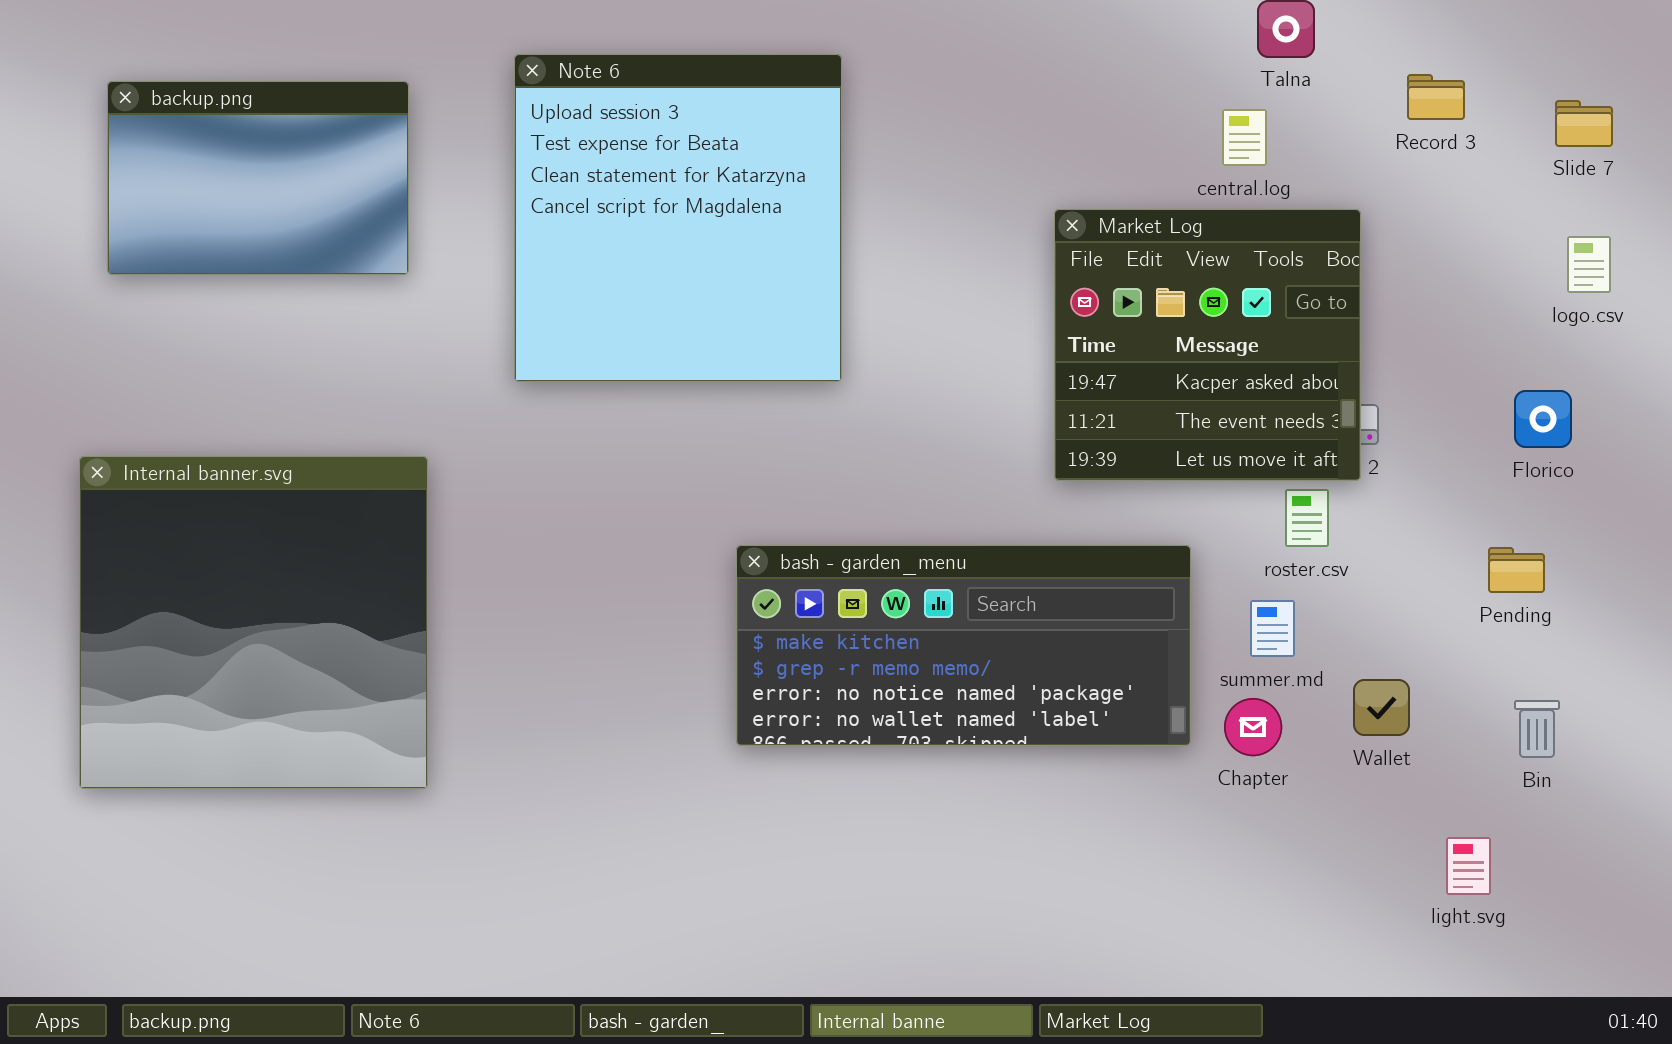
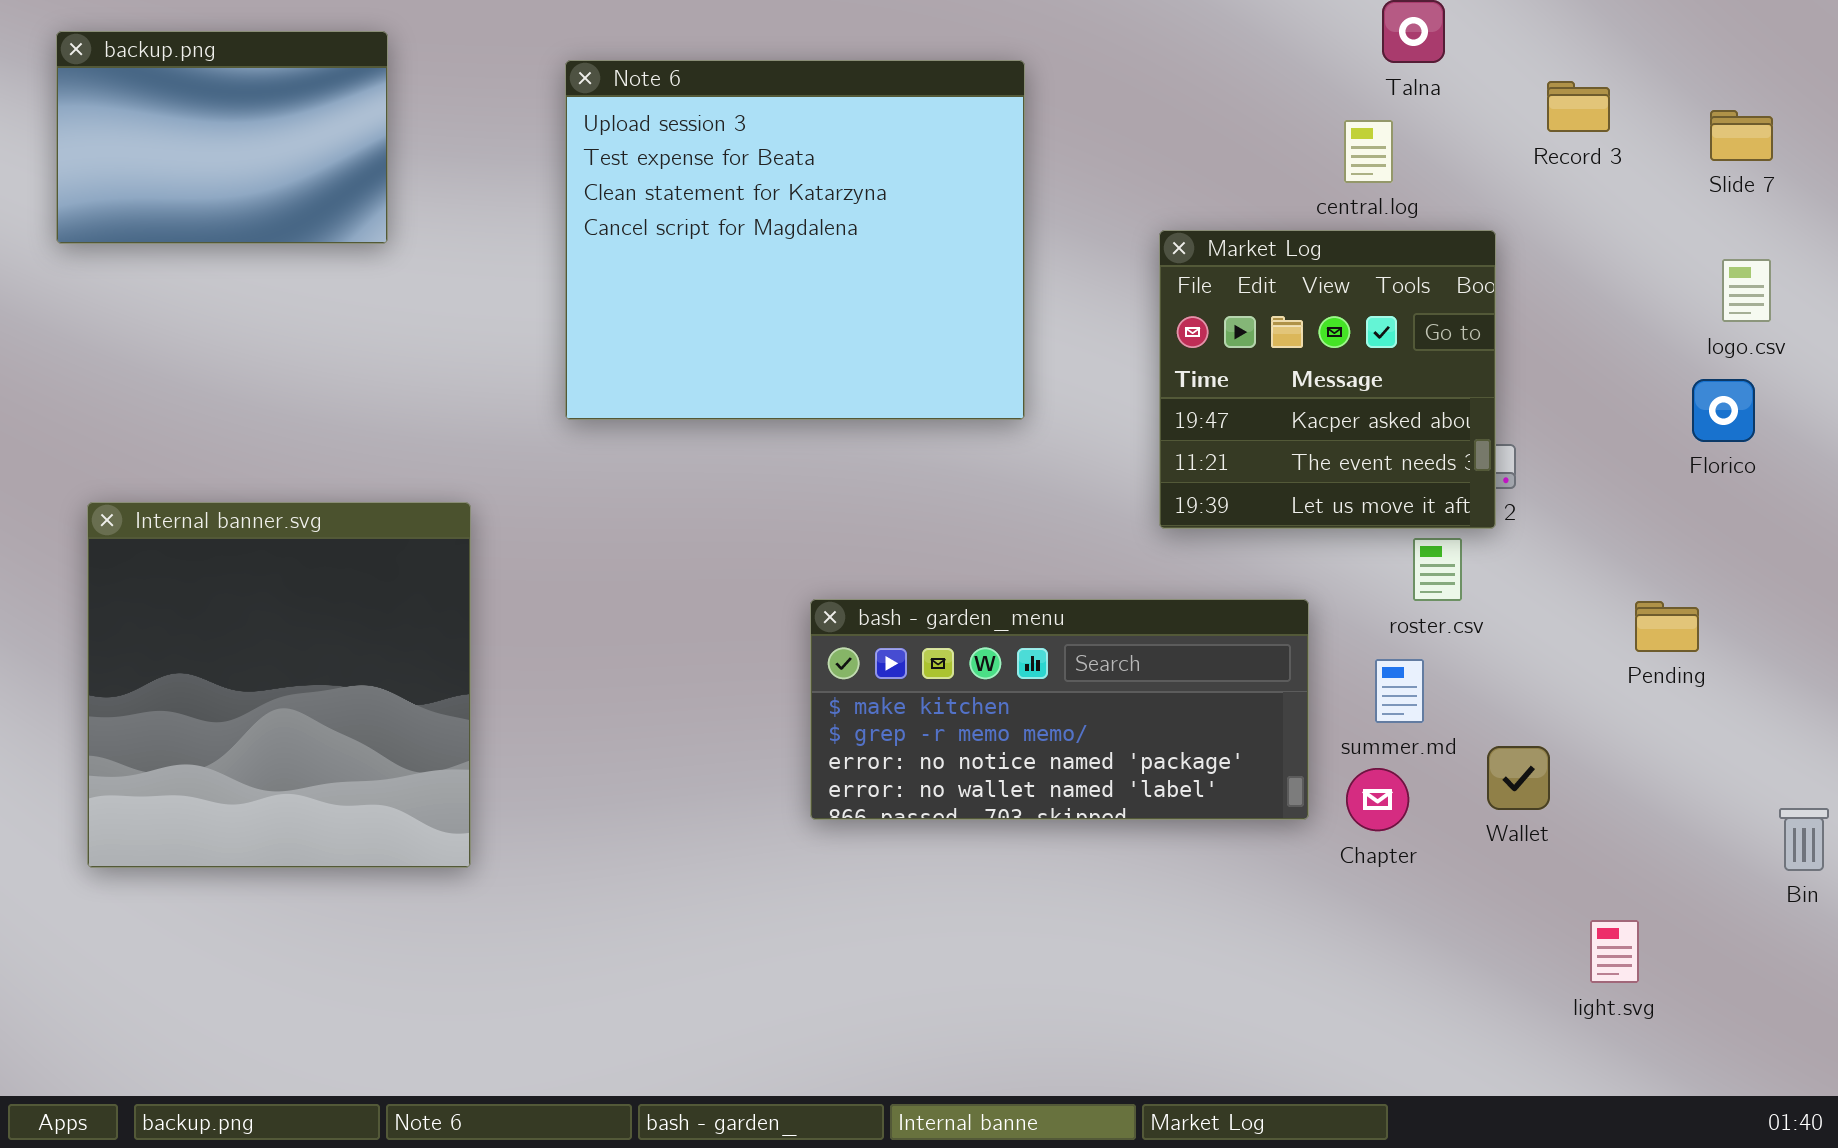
Note 6: [514,54,842,382] -> [565,60,1025,420], resized
backup.png: [107,81,409,275] -> [56,31,388,244], moved
Florico: [1514,390,1572,448] -> [1692,379,1755,442], moved
Bin: [1514,700,1560,758] -> [1779,808,1829,871], moved

